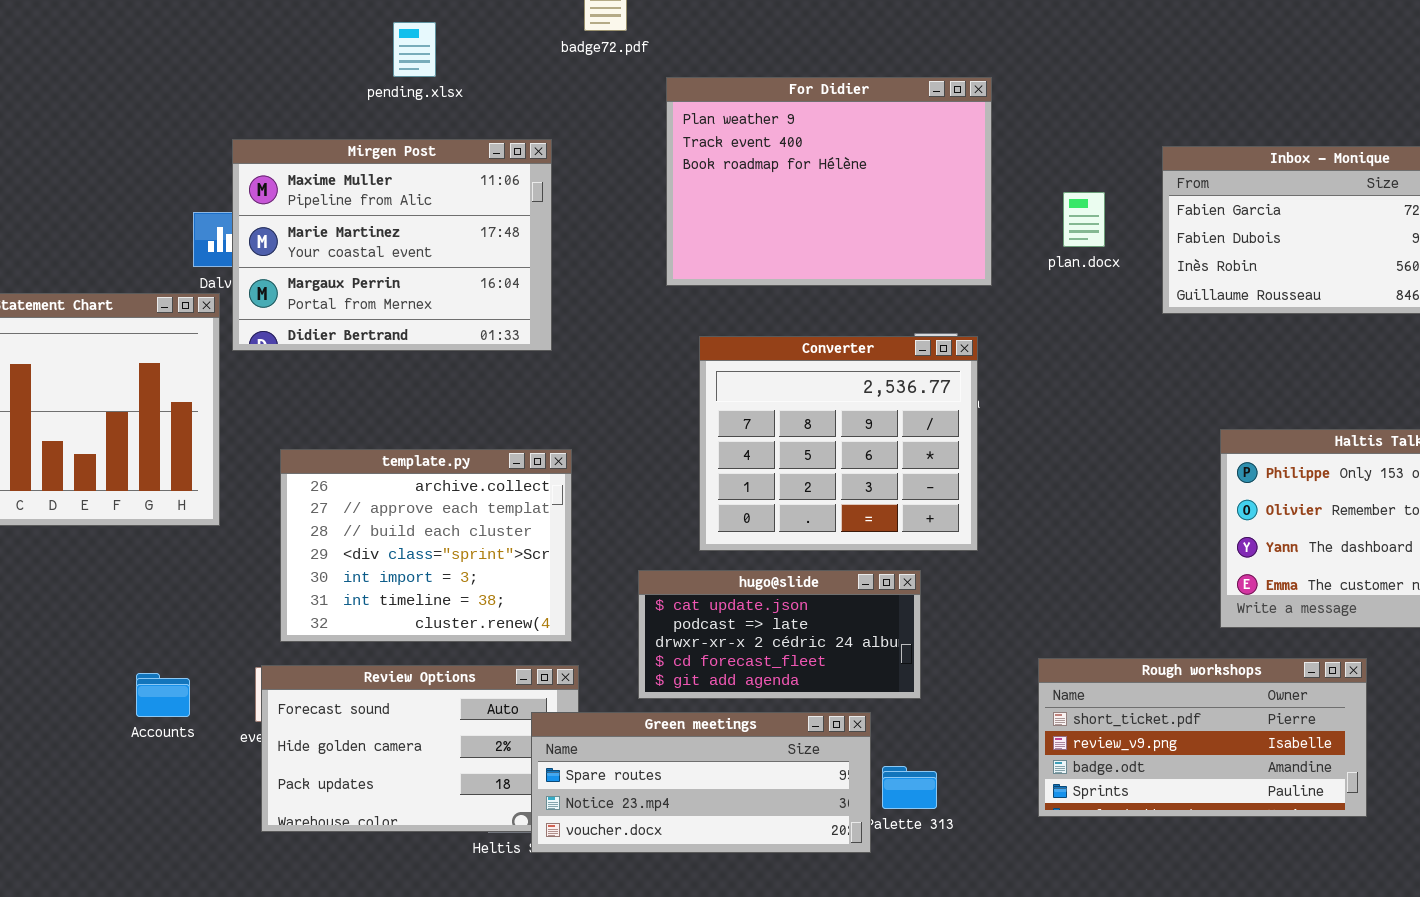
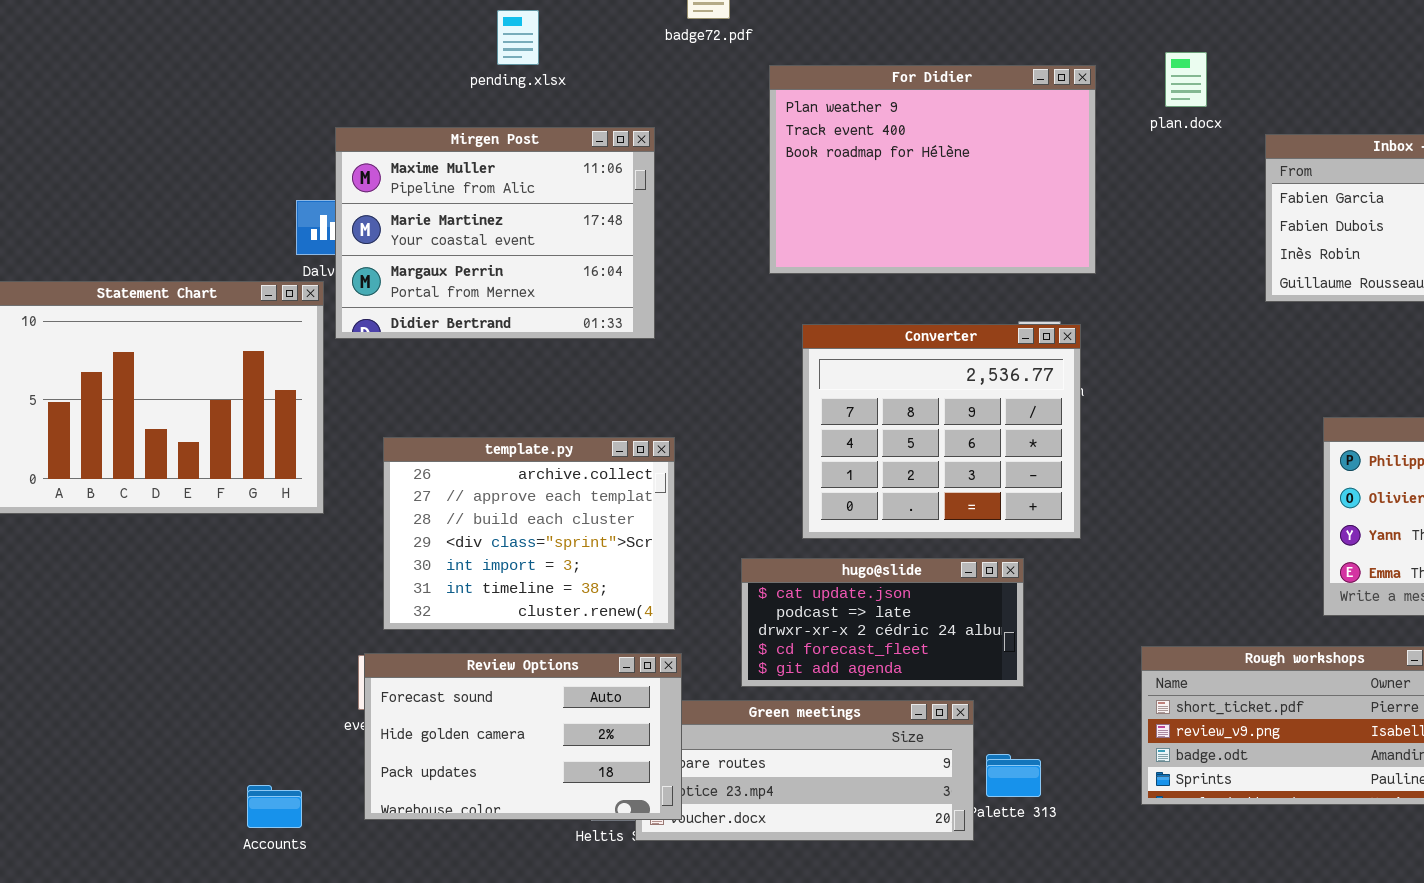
plan.docx: [1063,192,1105,247] -> [1165,52,1207,107], moved
Review Options: [261,665,579,832] -> [364,653,682,820], raised
Accounts: [136,673,190,717] -> [247,785,302,828], moved

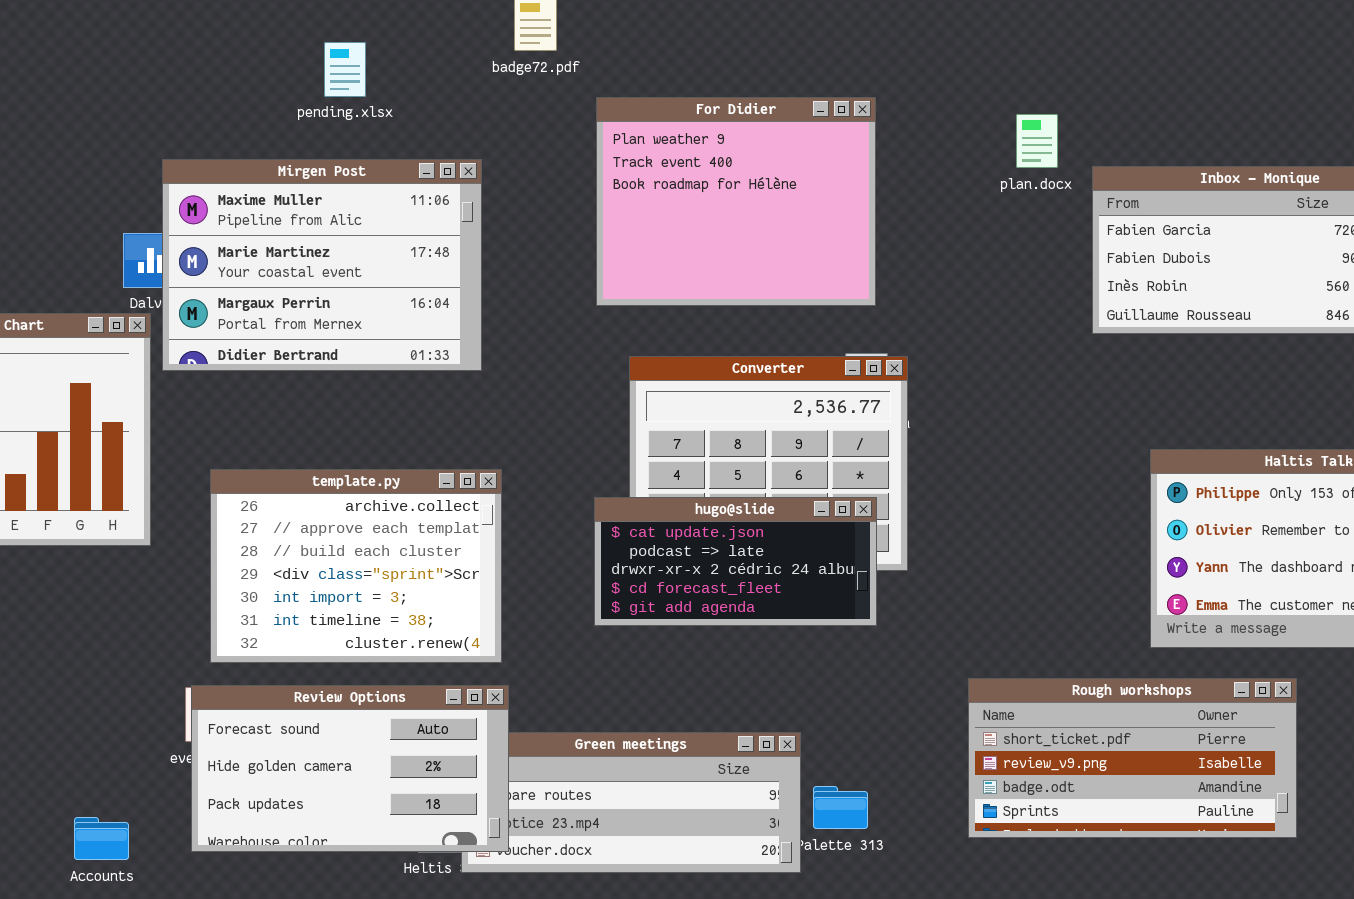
plan.docx: [1165,52,1207,107] -> [1016,114,1058,168], moved
For Didier: [769,65,1096,274] -> [596,97,876,306], resized
hugo@slide: [741,558,1024,687] -> [594,497,877,626], moved

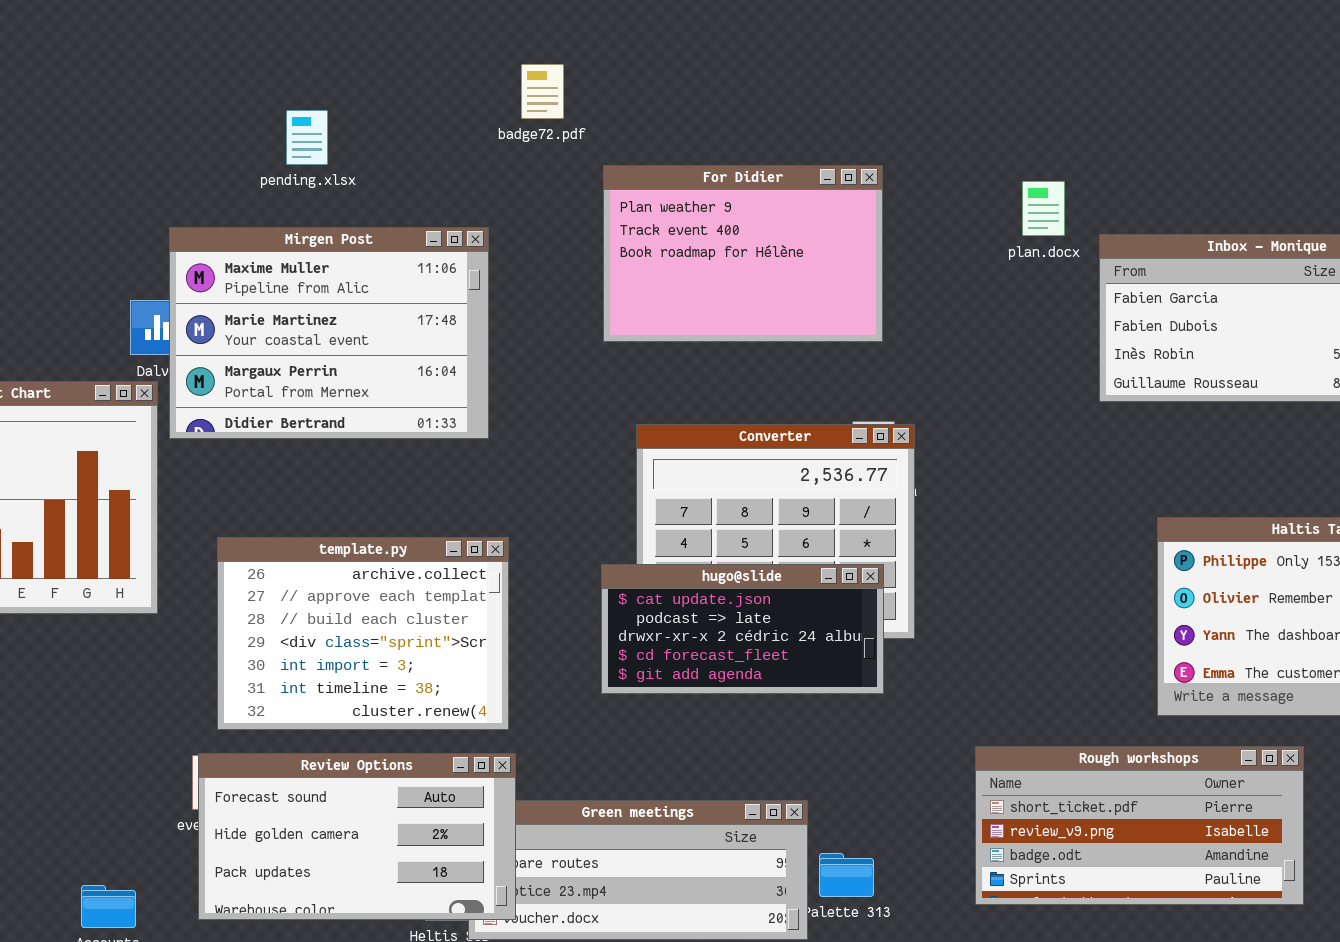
pending.xlsx: [324,42,366,97] -> [286,110,328,165], moved
For Didier: [596,97,876,306] -> [603,165,883,342], resized

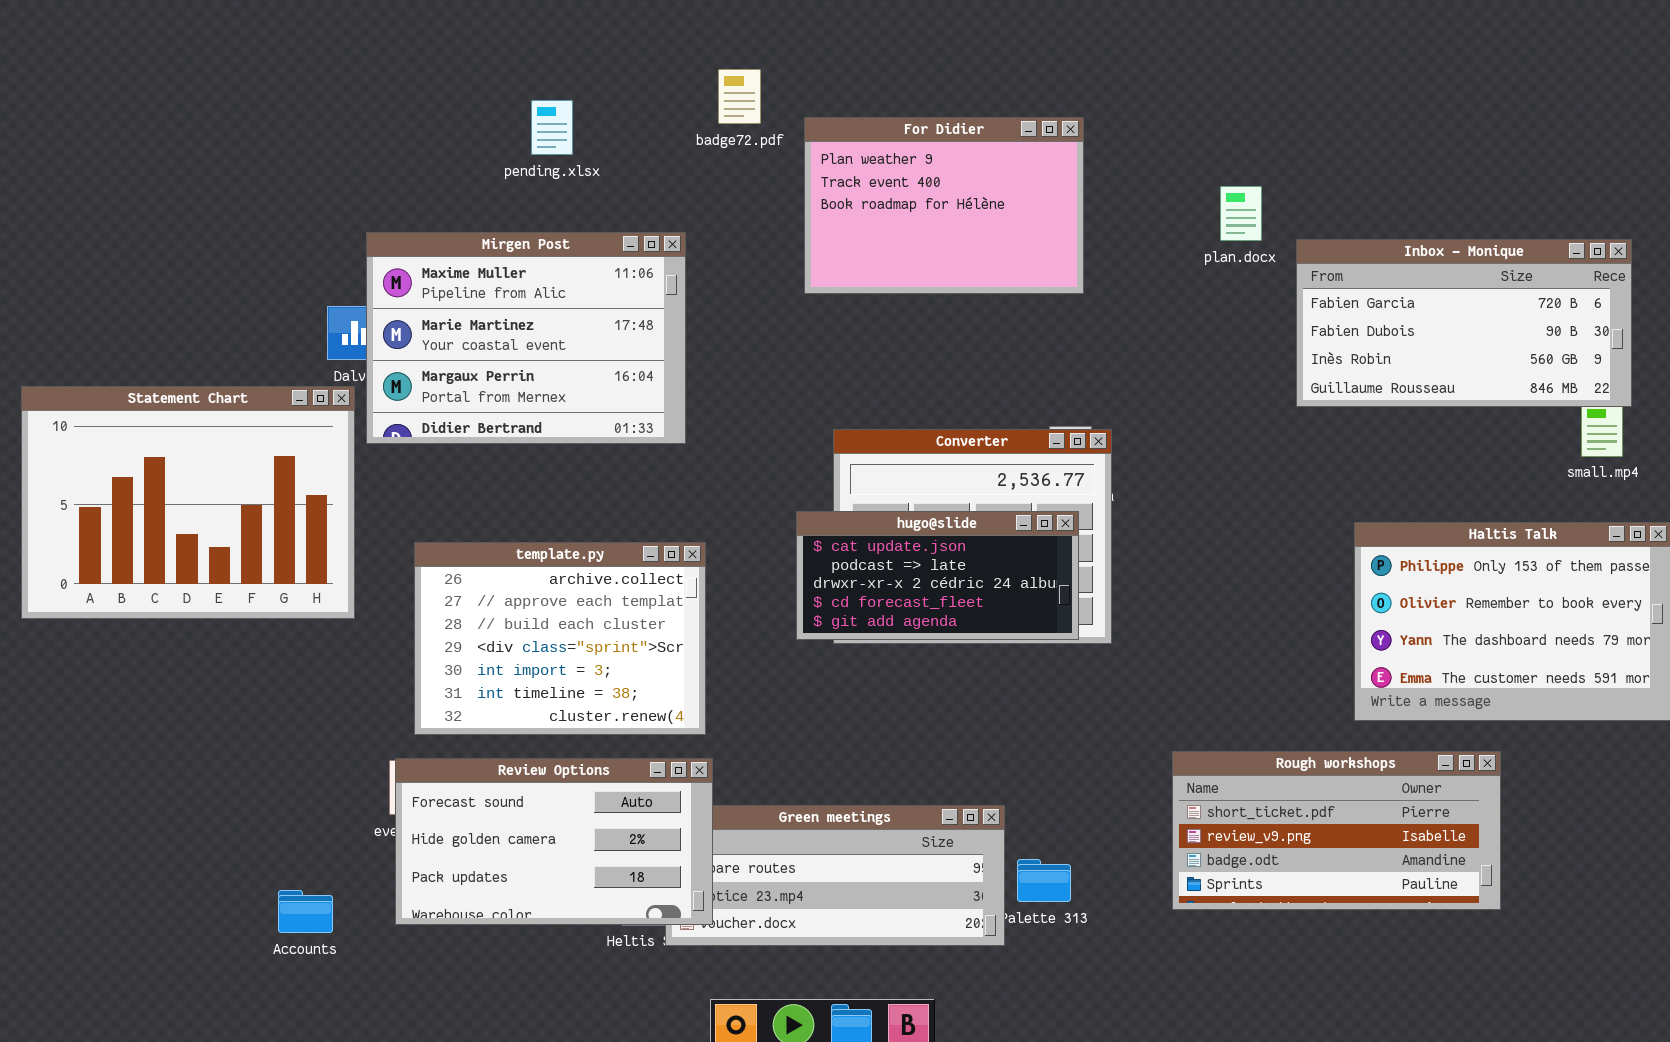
pending.xlsx: [286,110,328,165] -> [531,100,573,155], moved
For Didier: [603,165,883,342] -> [804,117,1084,294], moved
hugo@slide: [601,564,884,694] -> [796,511,1079,640], moved

